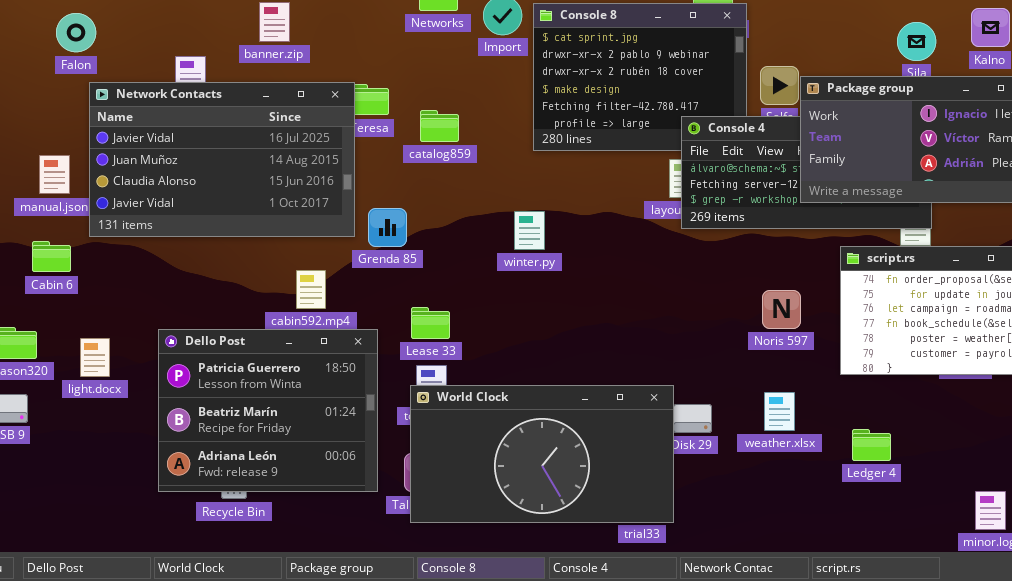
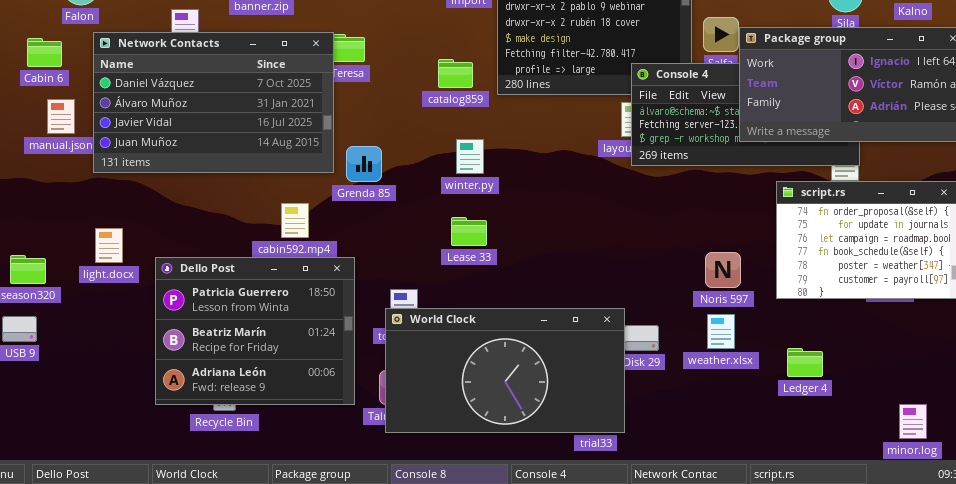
Network Contacts: [89,82,355,237] -> [93,32,334,173], scrolled up 2 rows
catalog859: [420,110,459,142] -> [438,59,473,88], moved
winter.py: [514,211,545,250] -> [456,139,484,174], moved
Cabin 6: [32,241,71,272] -> [27,38,62,67], moved
Noris 597: [762,290,801,329] -> [705,252,741,288], moved
Lease 33: [411,307,450,339] -> [451,217,487,246], moved
light.docx: [80,338,110,377] -> [95,228,123,263], moved

